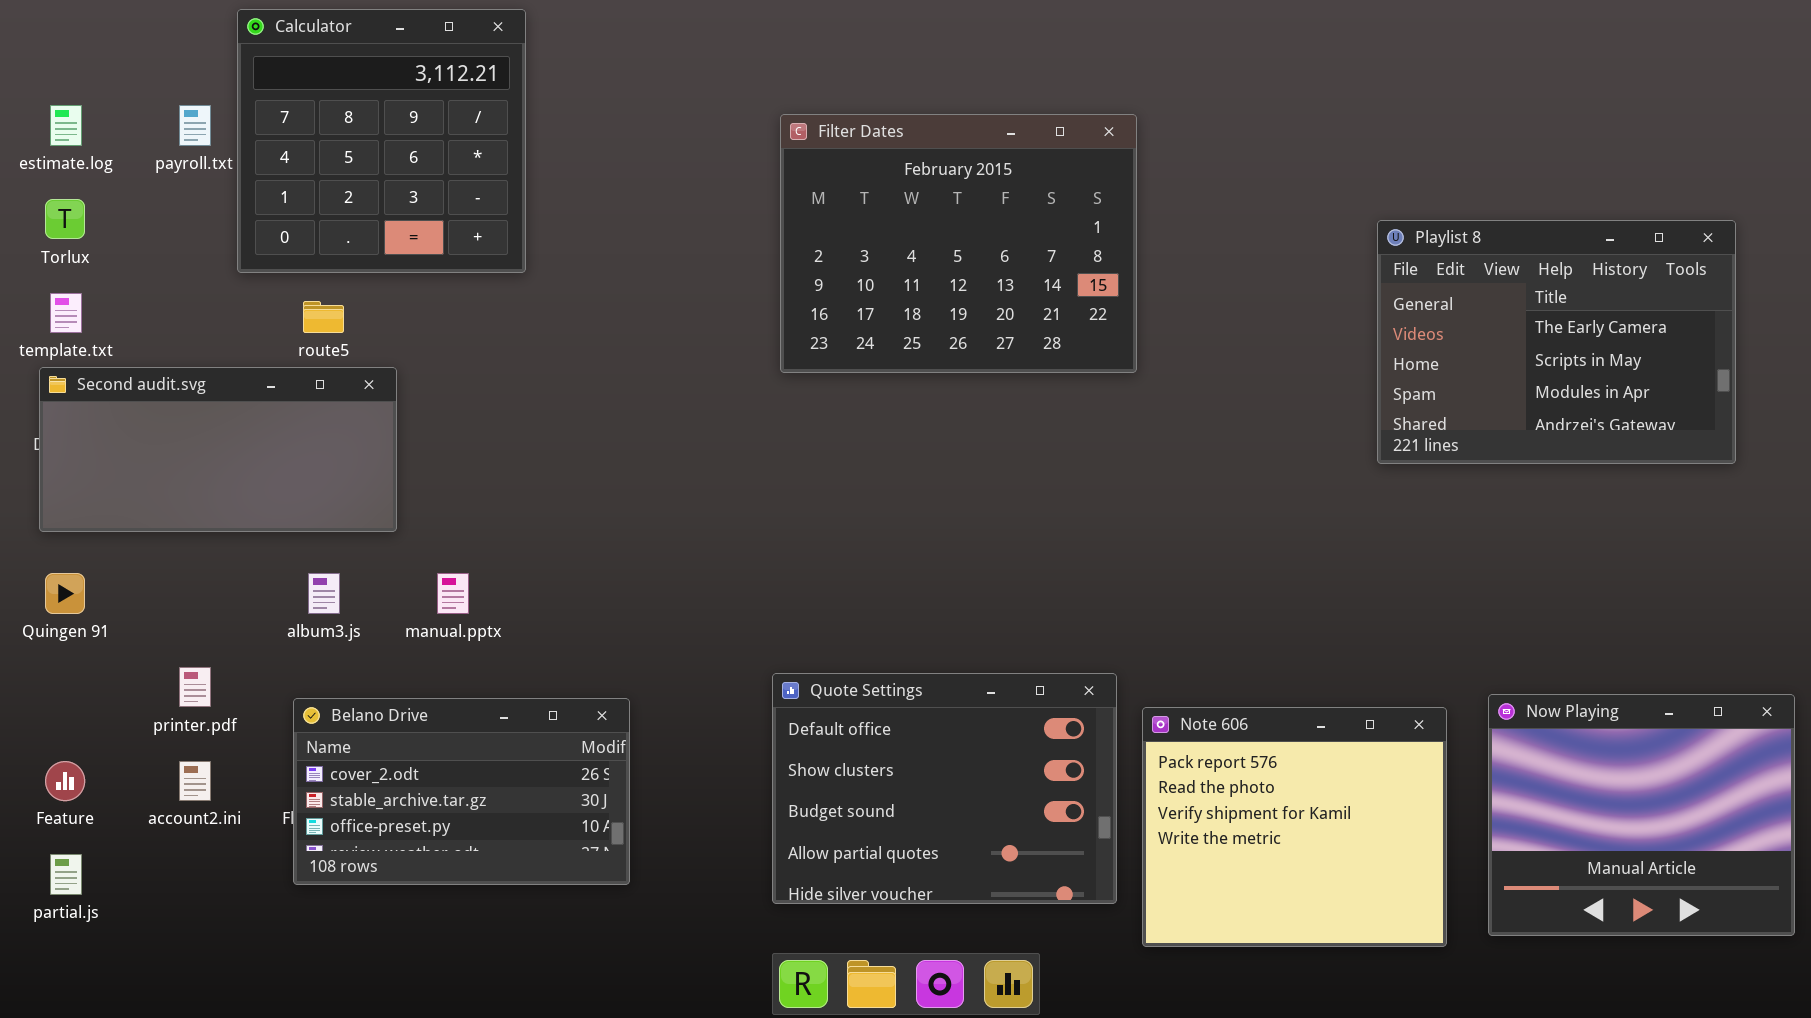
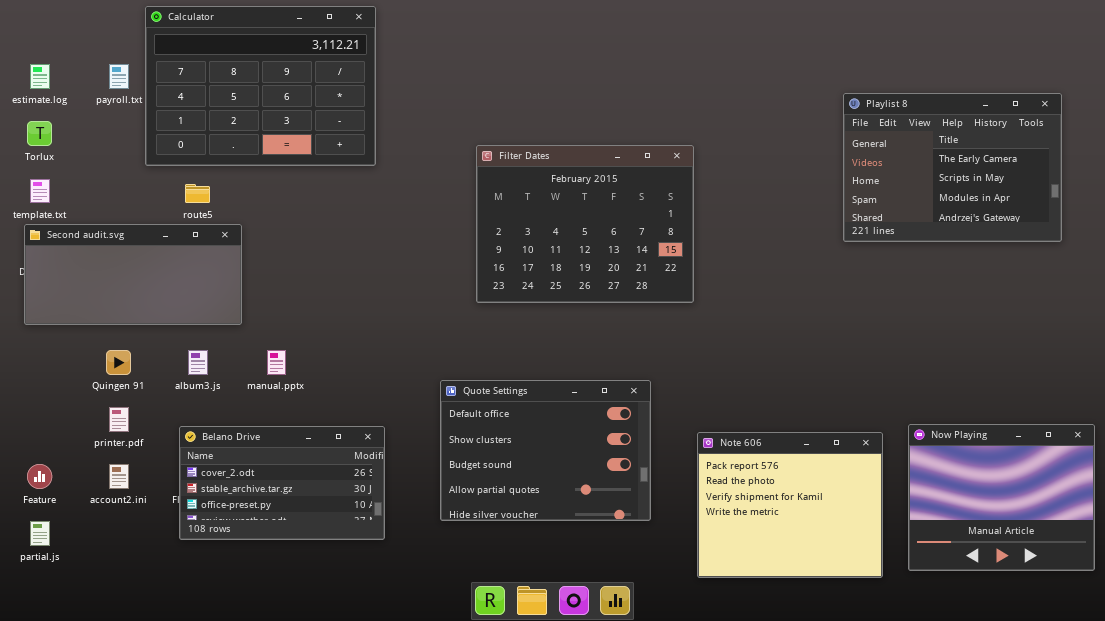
Calculator: [237,9,526,273] -> [145,6,376,166], resized
Filter Dates: [780,114,1137,373] -> [476,145,694,303], moved
Playlist 8: [1377,220,1736,464] -> [843,93,1062,242], moved
Quingen 91: [45,573,85,614] -> [106,350,131,375], moved
Quote Settings: [772,673,1117,904] -> [440,380,651,521], moved

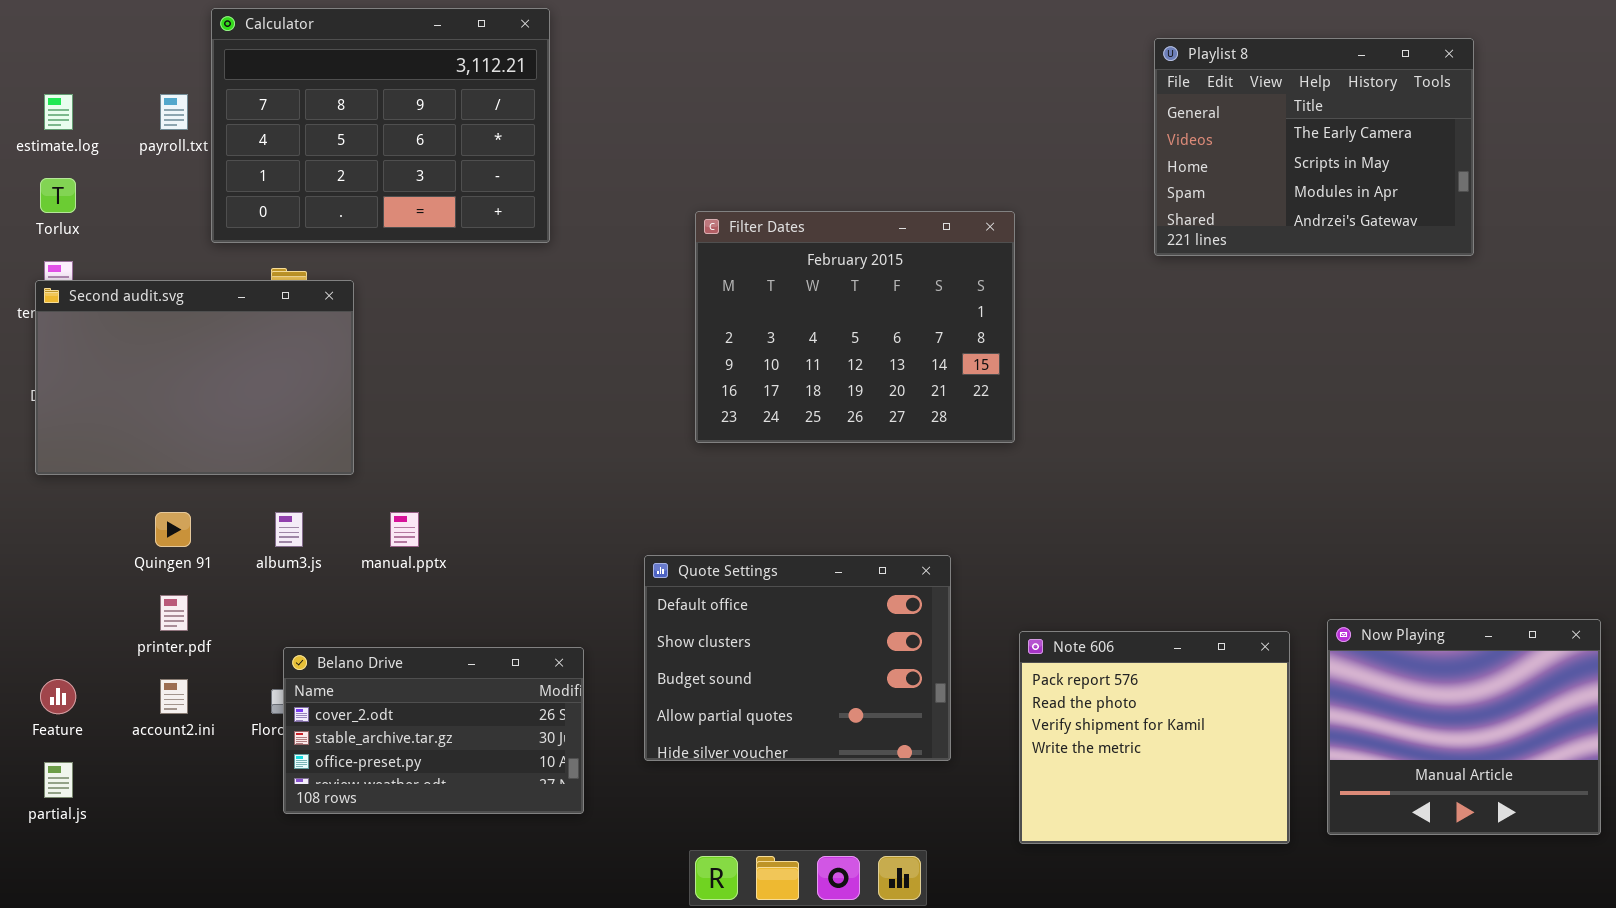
Playlist 8: [843,93,1062,242] -> [1154,38,1474,256], moved
Second audit.svg: [24,224,242,325] -> [35,280,354,475], resized
Belano Drive: [179,426,385,540] -> [283,647,584,814], moved

